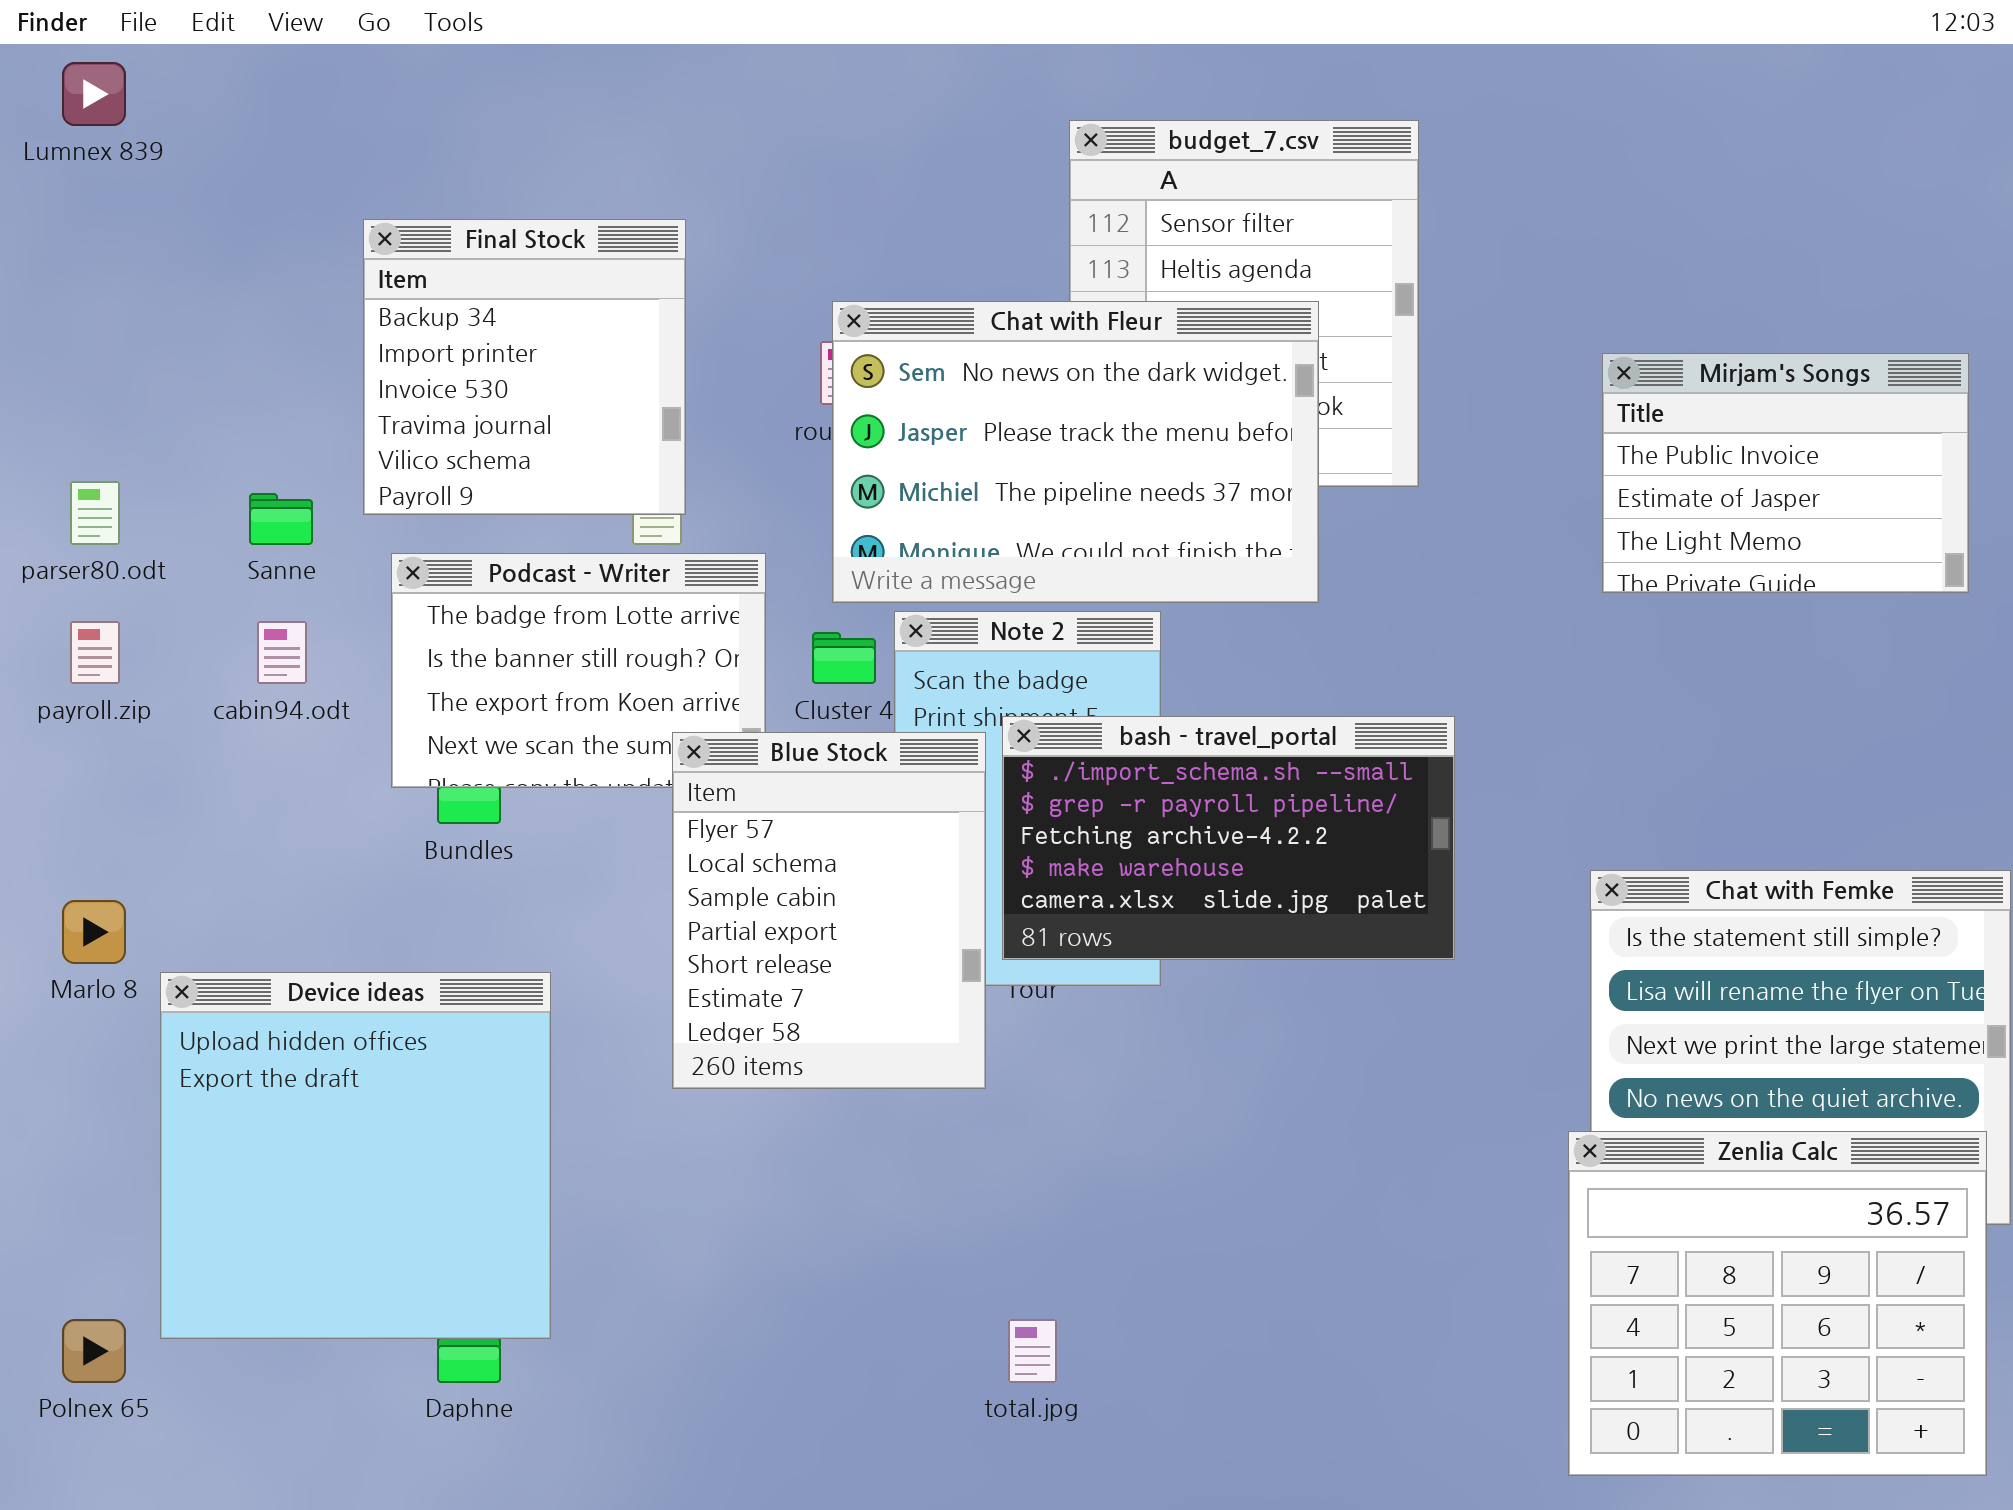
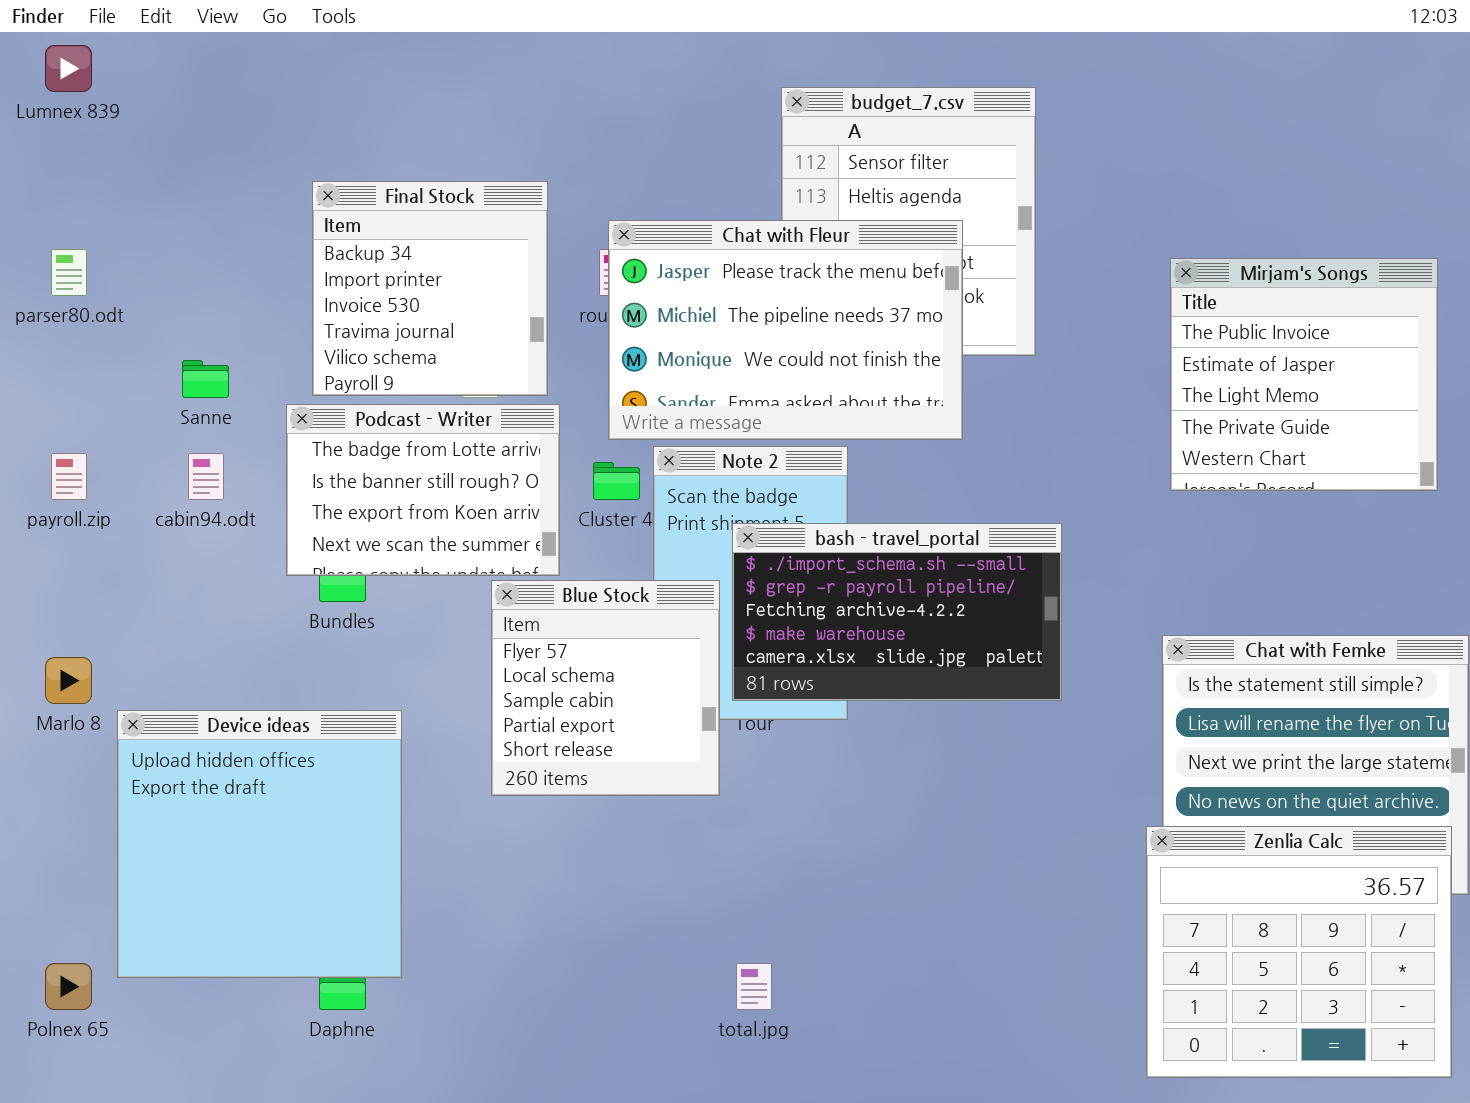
Final Stock: [363,219,686,515] -> [312,181,548,396], moved
Chat with Fleur: [832,301,1319,603] -> [608,220,963,440], scrolled down 1 row
Mirjam's Songs: [1602,353,1969,593] -> [1170,258,1438,491], resized
parser80.odt: [70,481,120,545] -> [51,249,87,296], moved
Blue Stock: [672,732,986,1089] -> [491,580,720,796], resized

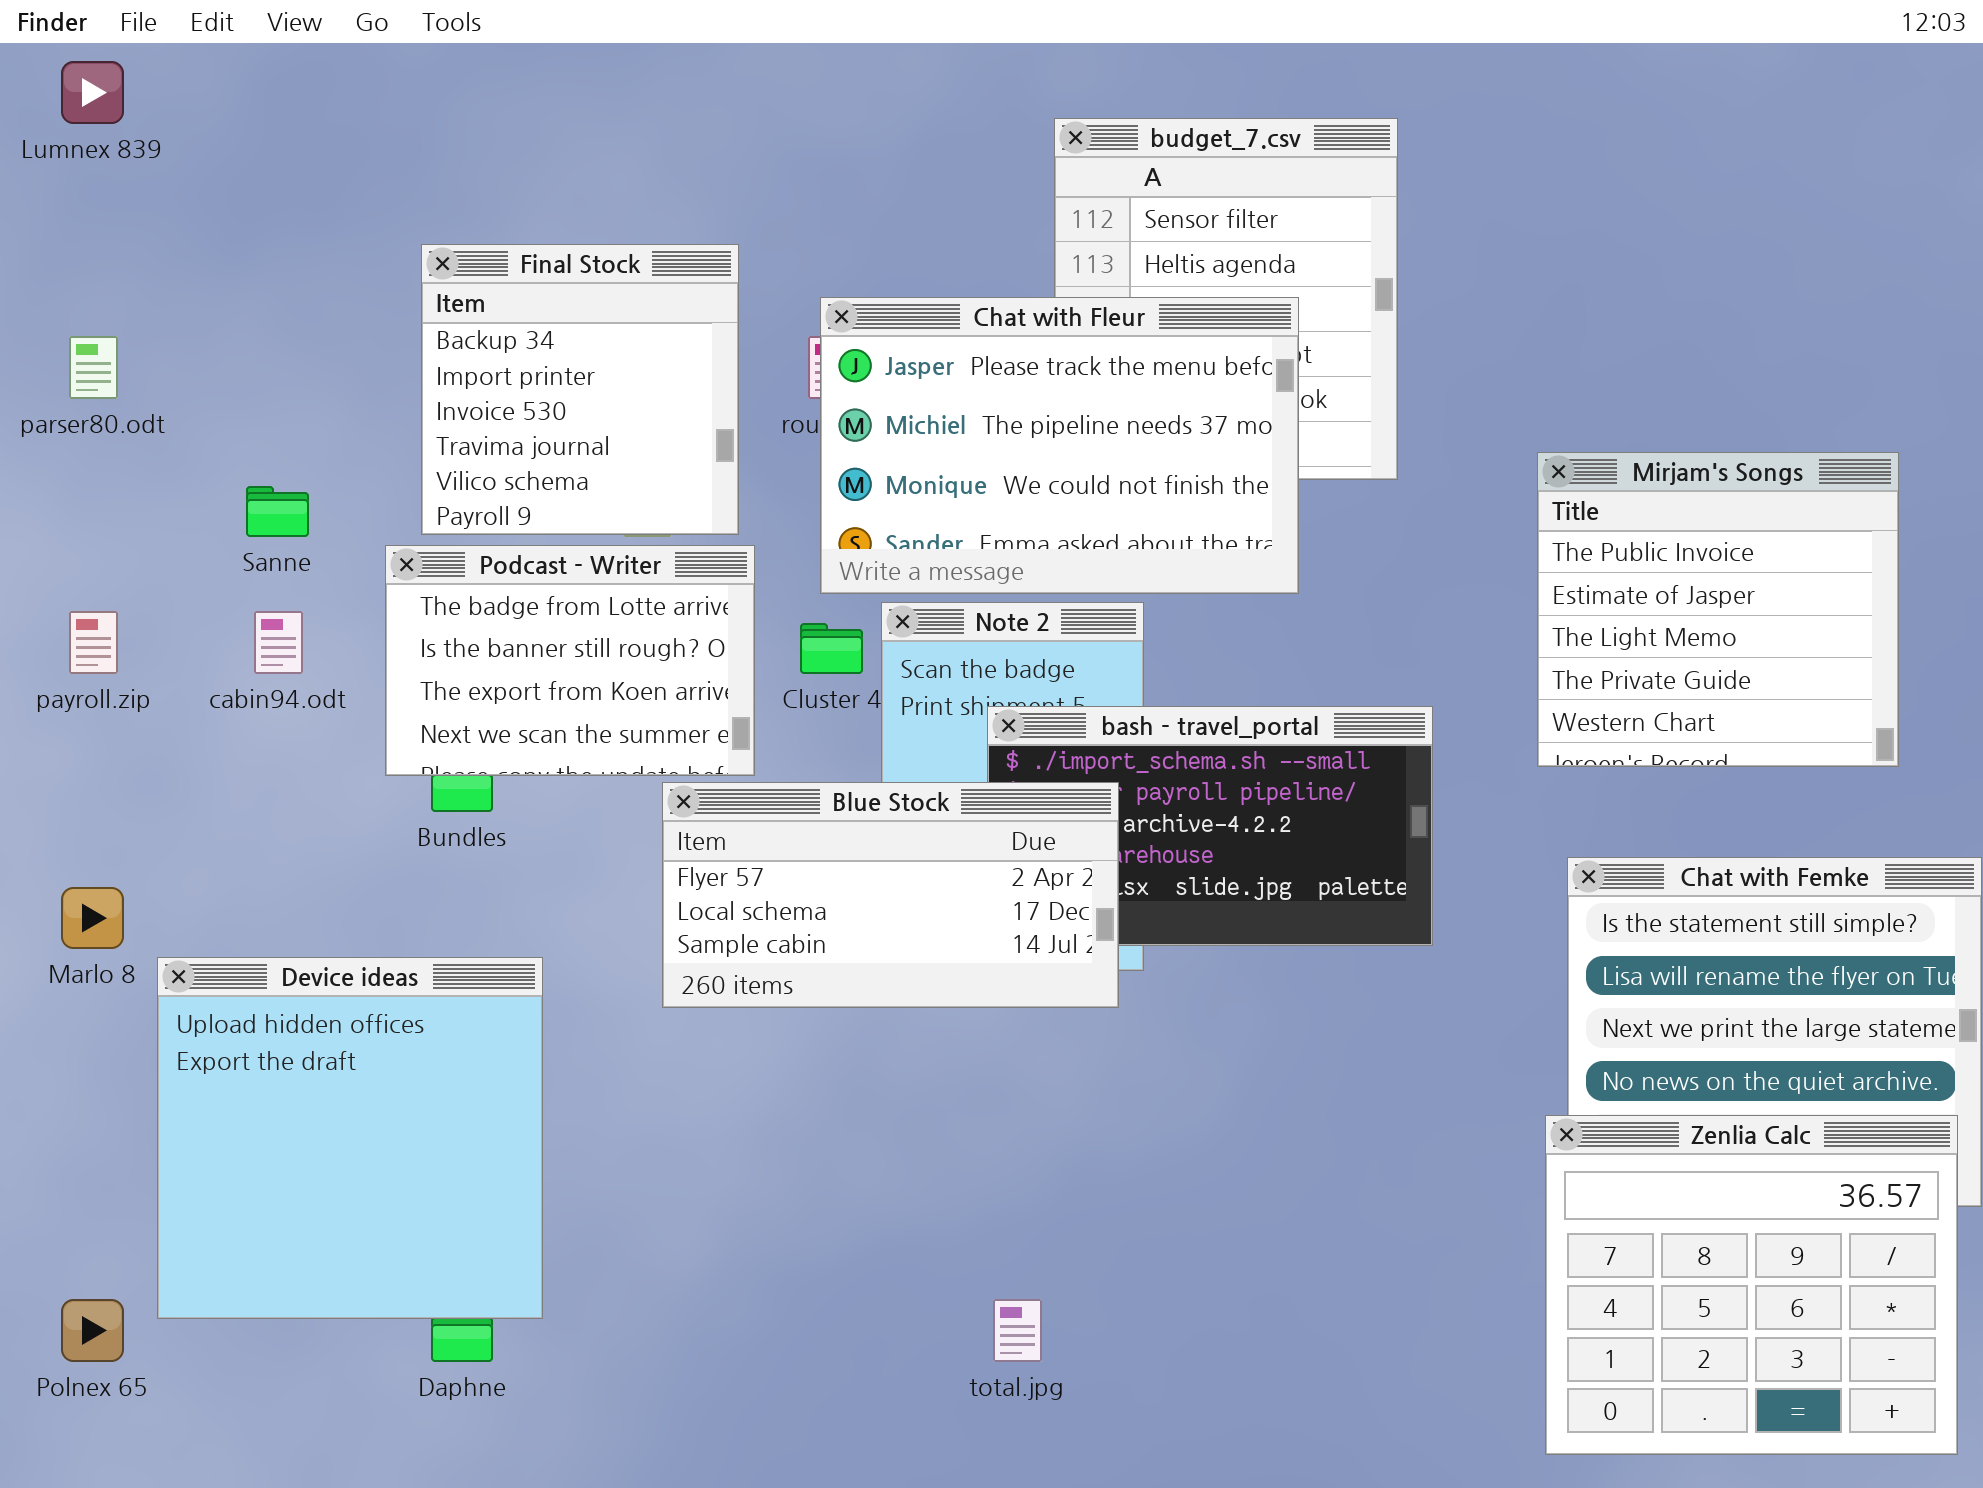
Mirjam's Songs: [1170,258,1438,491] -> [1537,452,1899,767], moved
Blue Stock: [491,580,720,796] -> [662,782,1119,1008], resized

